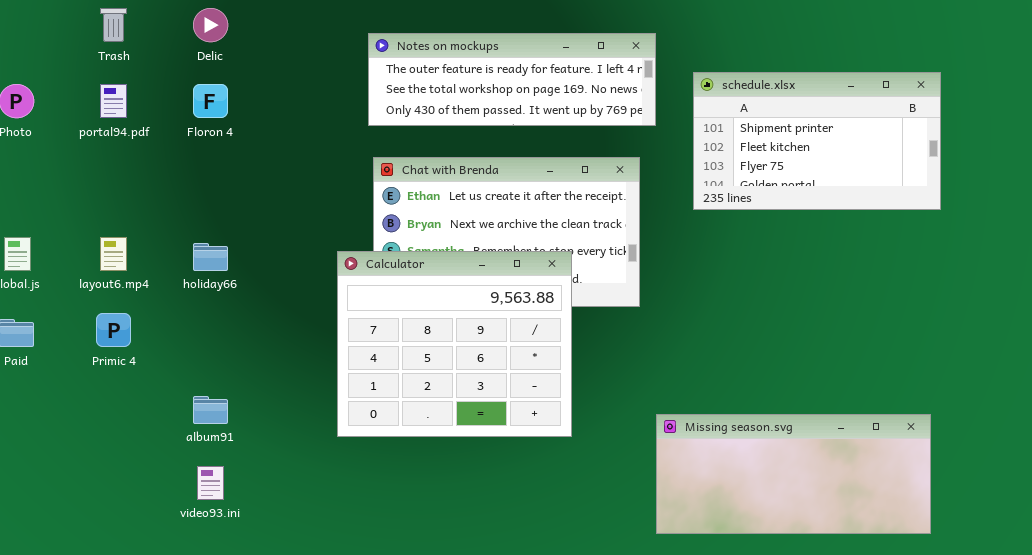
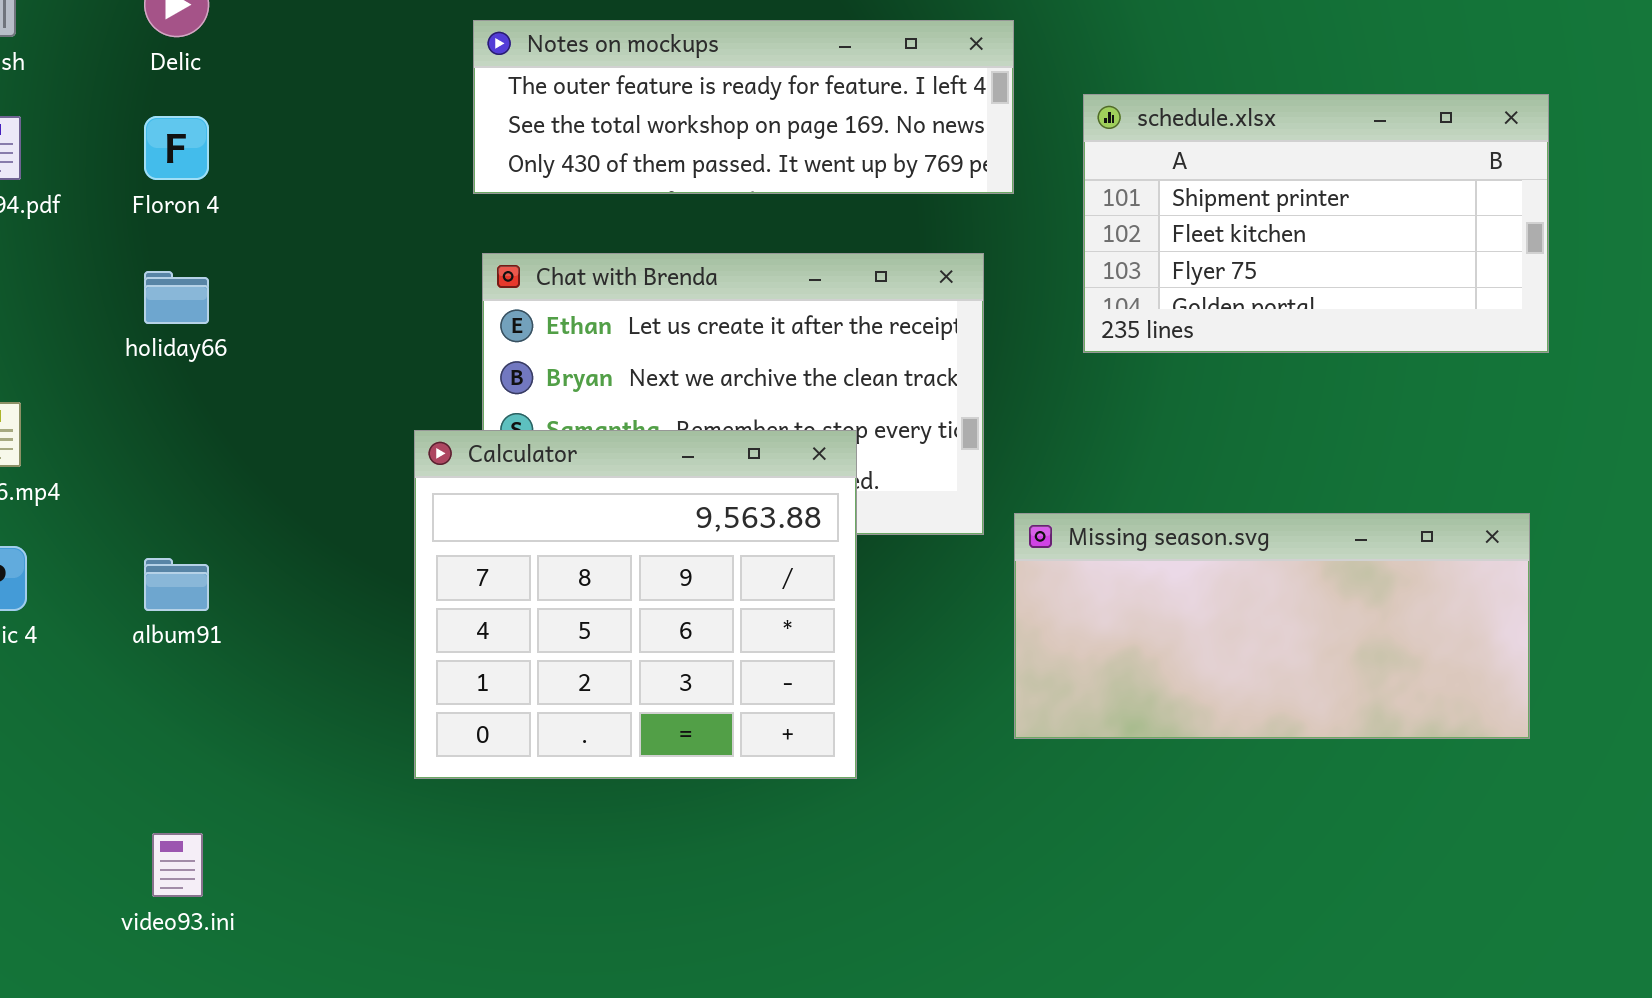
holiday66: [193,243,228,271] -> [144,271,209,324], moved
album91: [193,396,228,424] -> [144,558,209,611], moved
Missing season.svg: [656,414,931,534] -> [1014,513,1530,739], moved

